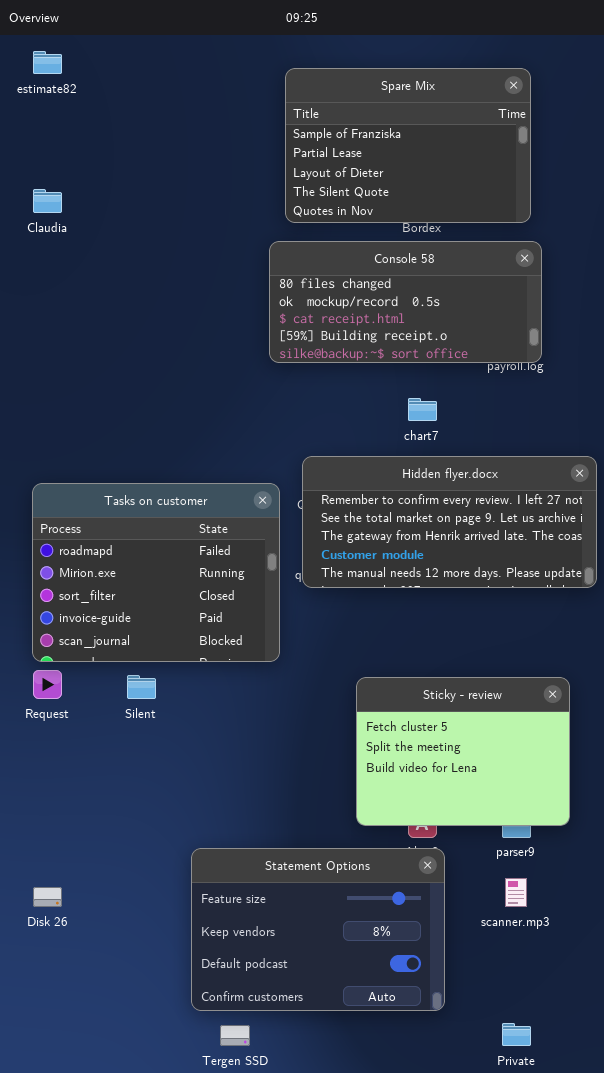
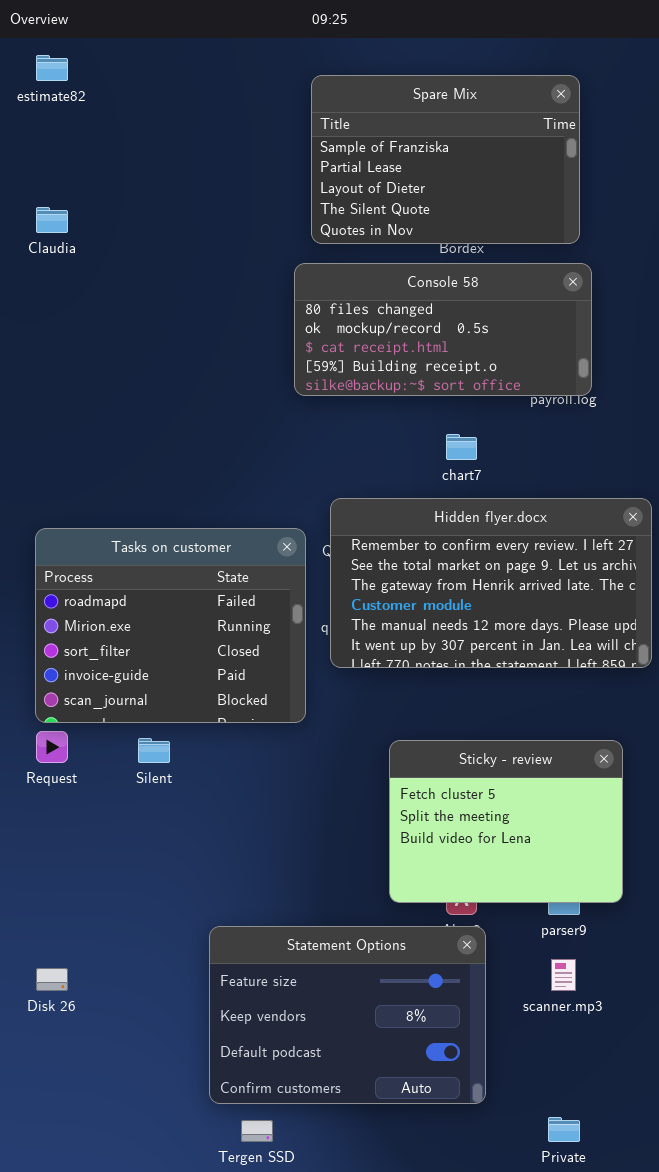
Hidden flyer.docx: [302,456,597,588] -> [330,498,652,668], resized

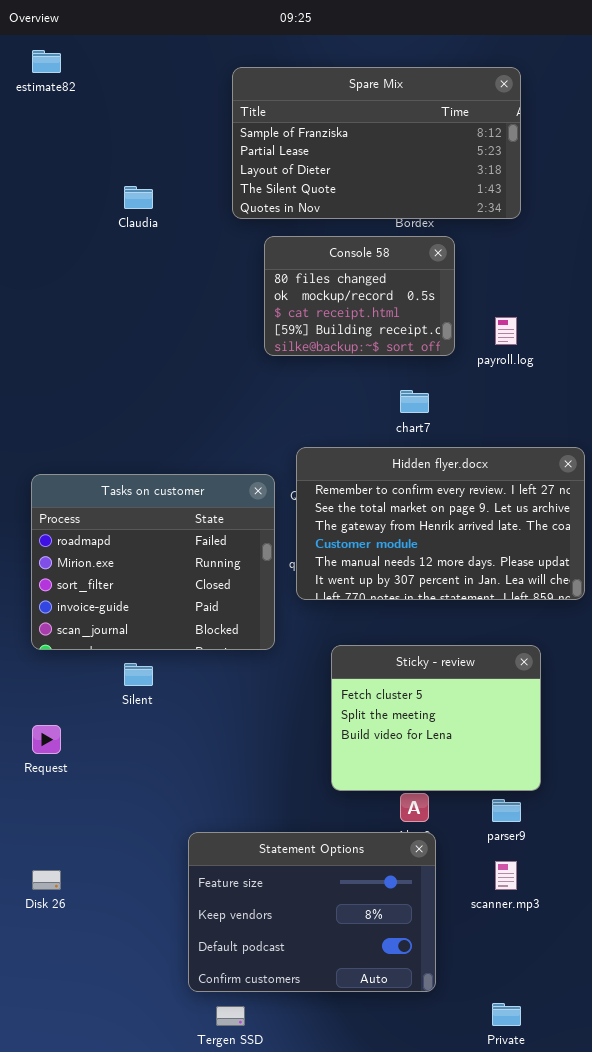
Spare Mix: [311,75,580,244] -> [232,67,521,219], resized
Claudia: [36,207,68,233] -> [124,186,153,209], moved
Console 58: [294,263,592,396] -> [264,236,455,356], resized
Request: [36,731,68,763] -> [32,725,61,754], moved
Sticky - review: [389,740,623,903] -> [331,645,541,791], moved

